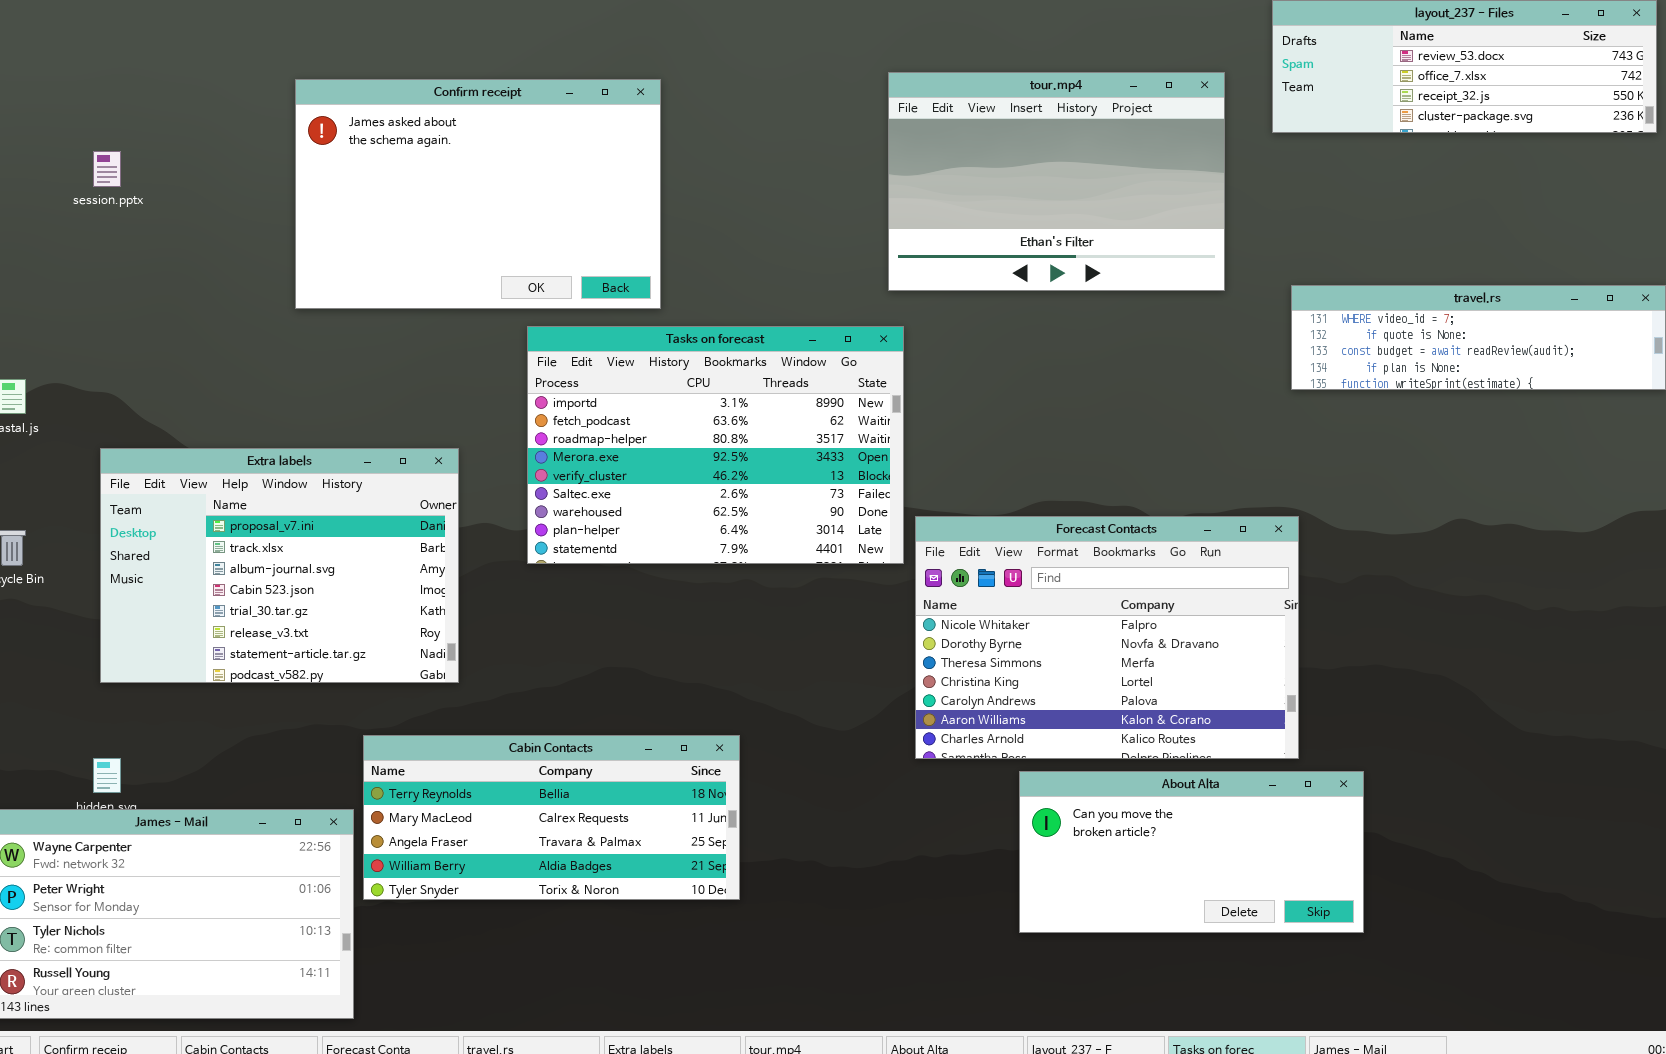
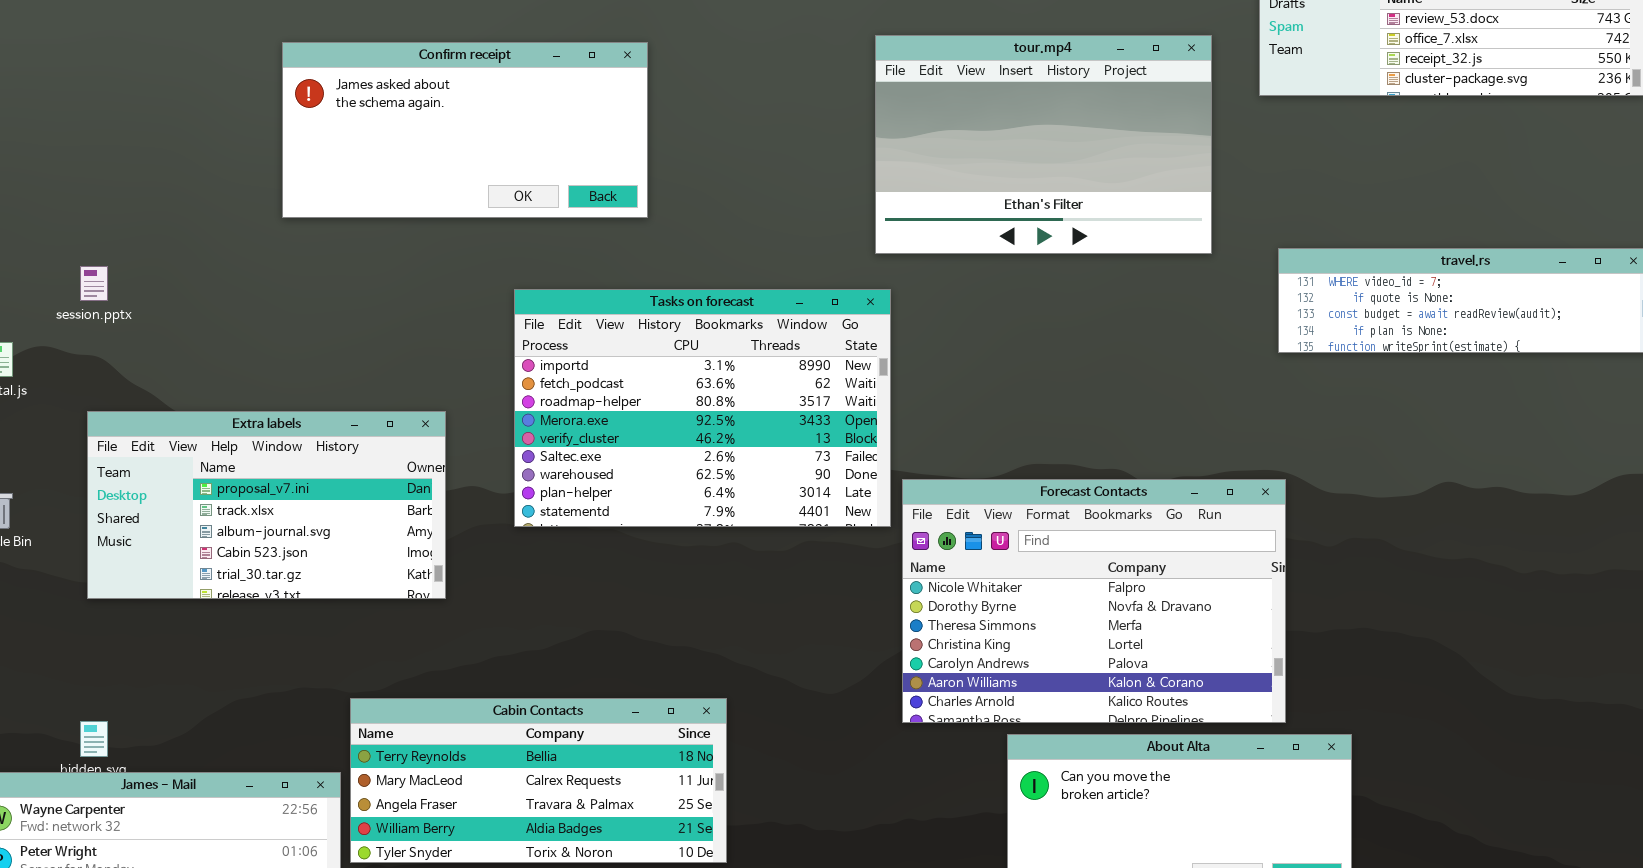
Confirm receipt: [295,79,661,309] -> [282,42,648,218], resized
session.pptx: [93,151,121,187] -> [80,266,108,301], moved
Extra labels: [100,448,459,683] -> [87,411,446,599], resized

